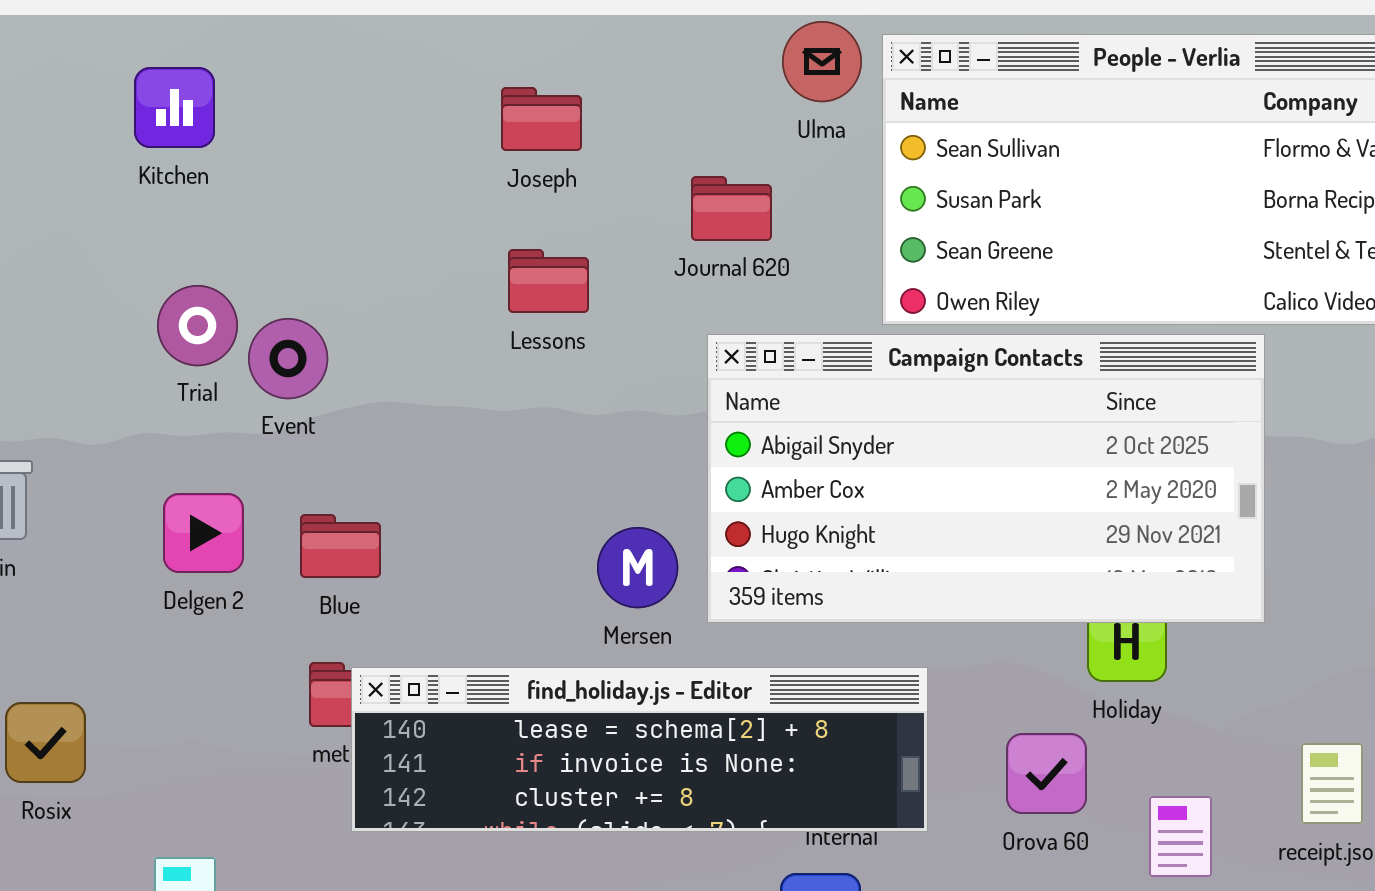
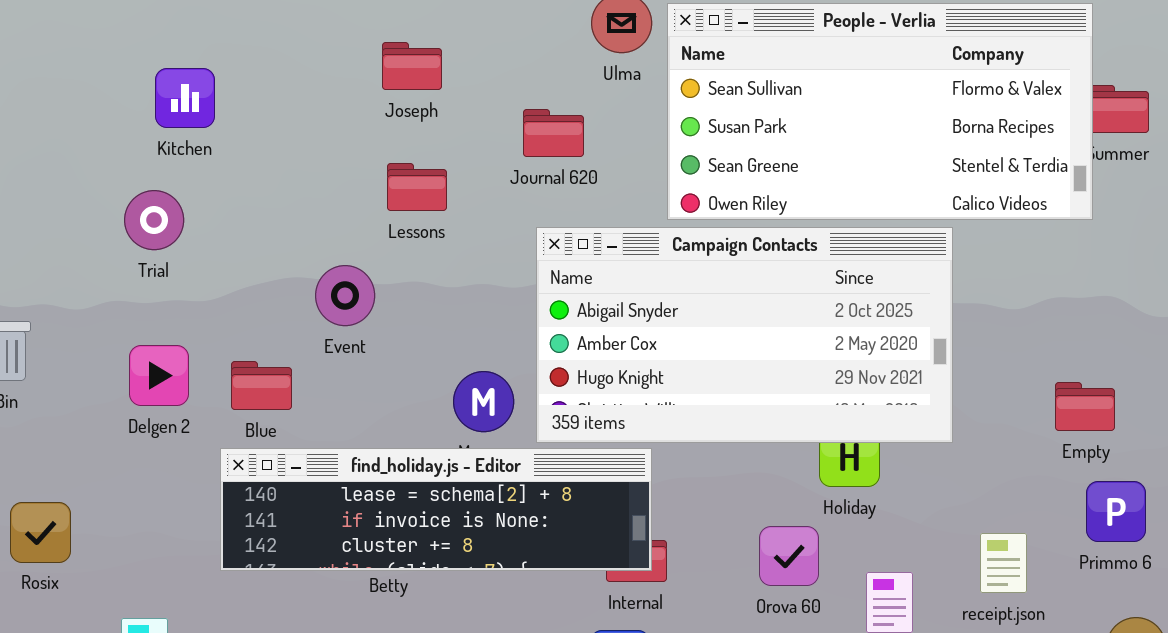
Kitchen: [134,67,215,148] -> [155,68,215,128], moved
Event: [248,318,328,399] -> [315,265,375,326], moved
find_holiday.js - Editor: [351,667,928,832] -> [220,448,652,571], moved

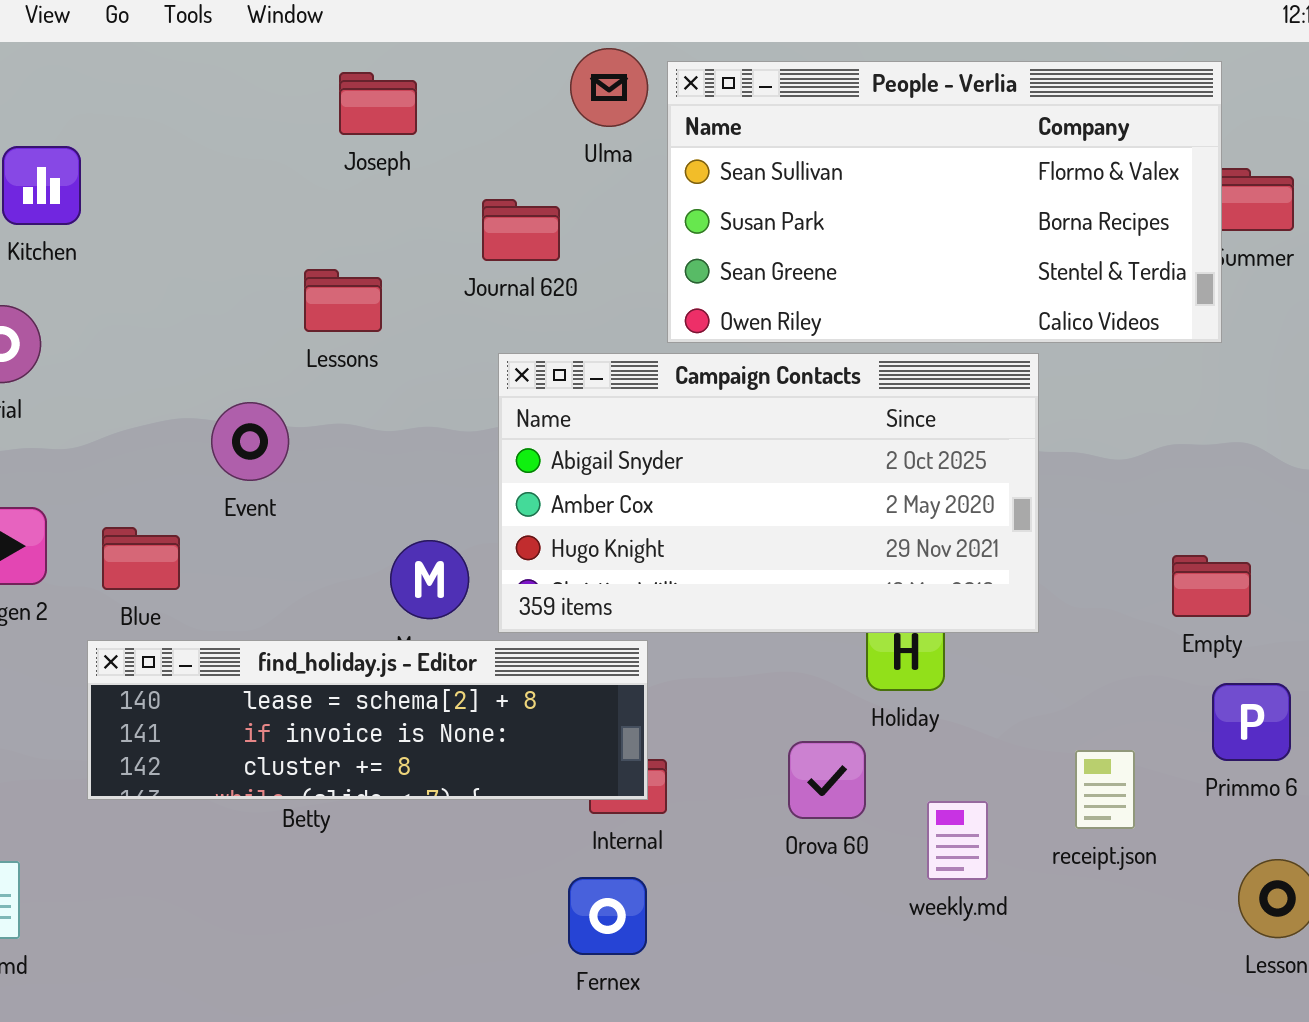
Joseph: [382,42,442,90] -> [339,72,417,135], moved

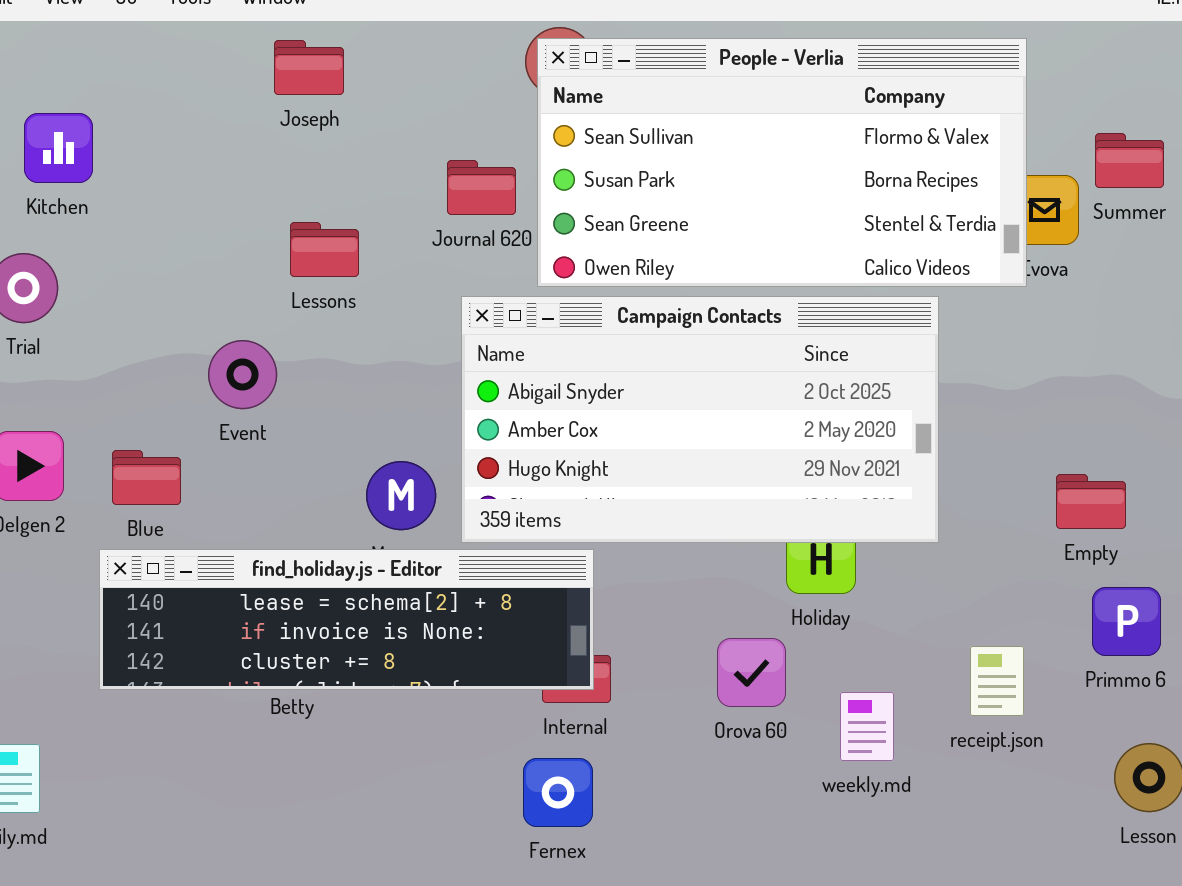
People - Verlia: [667,61,1222,343] -> [537,38,1027,287], moved
Joseph: [339,72,417,135] -> [274,40,344,95], moved

